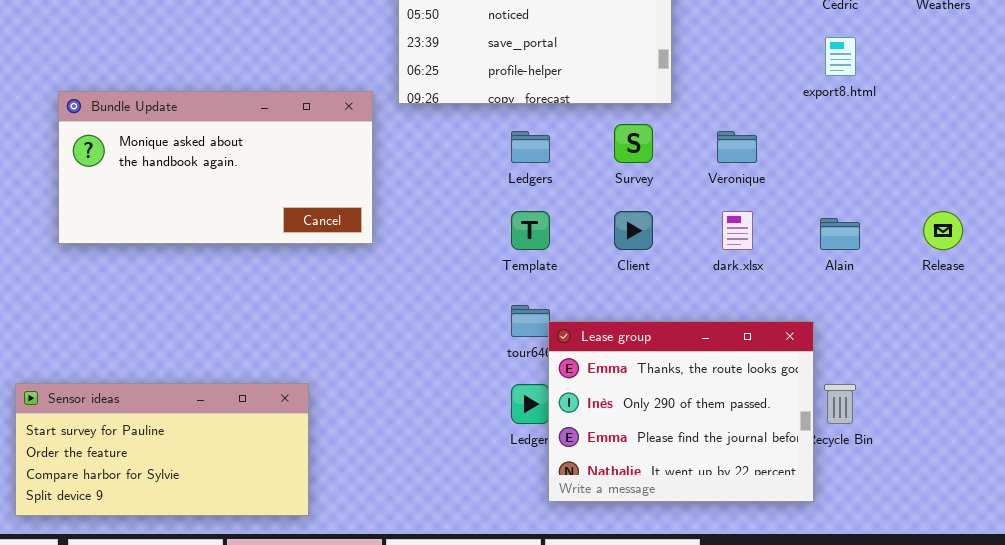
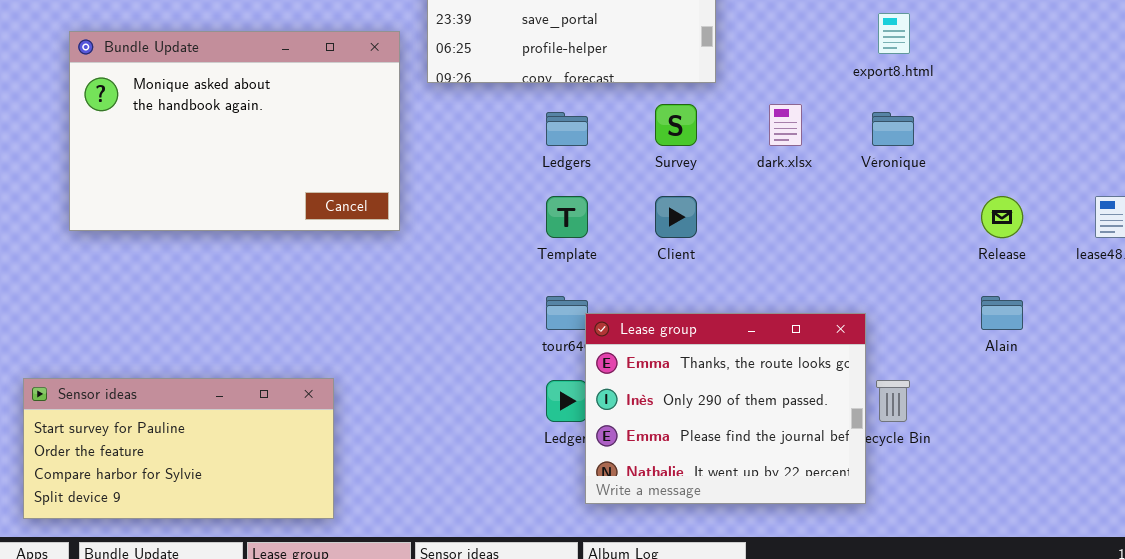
Bundle Update: [58,91,373,244] -> [69,31,400,231], resized
Véronique: [717,131,757,163] -> [872,112,914,146], moved
dark.xlsx: [722,211,753,250] -> [769,104,802,146], moved
Alain: [820,218,860,250] -> [981,296,1023,330], moved

